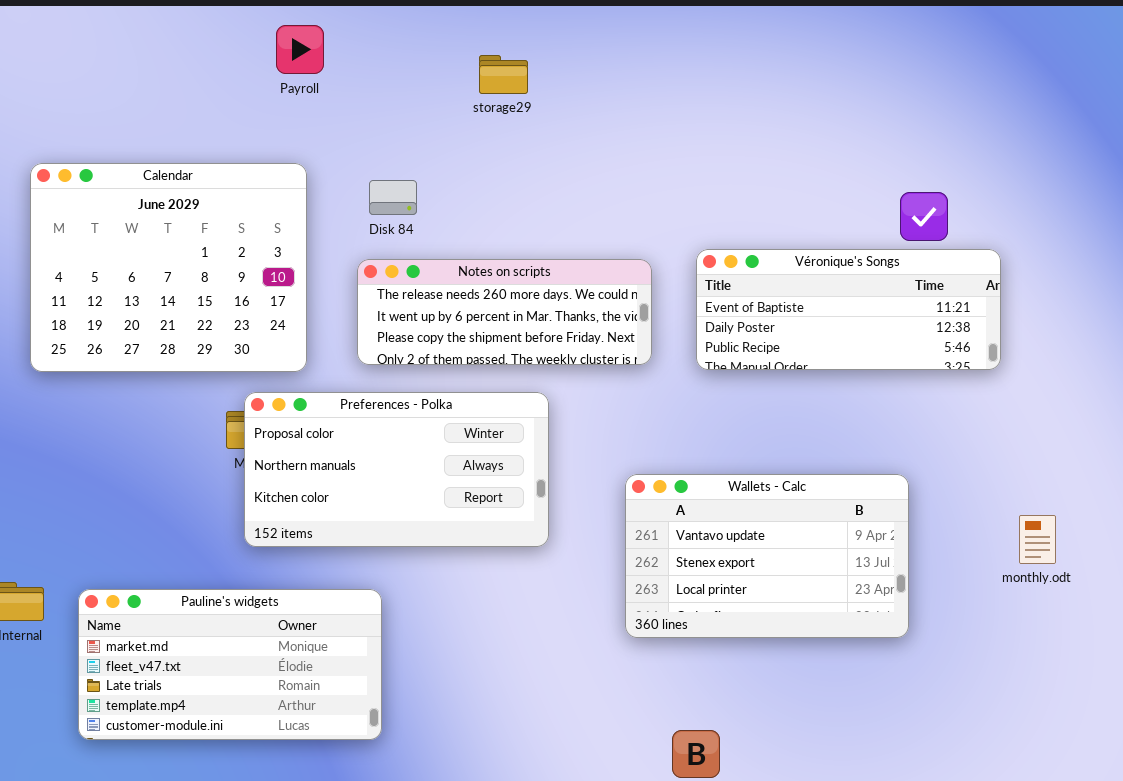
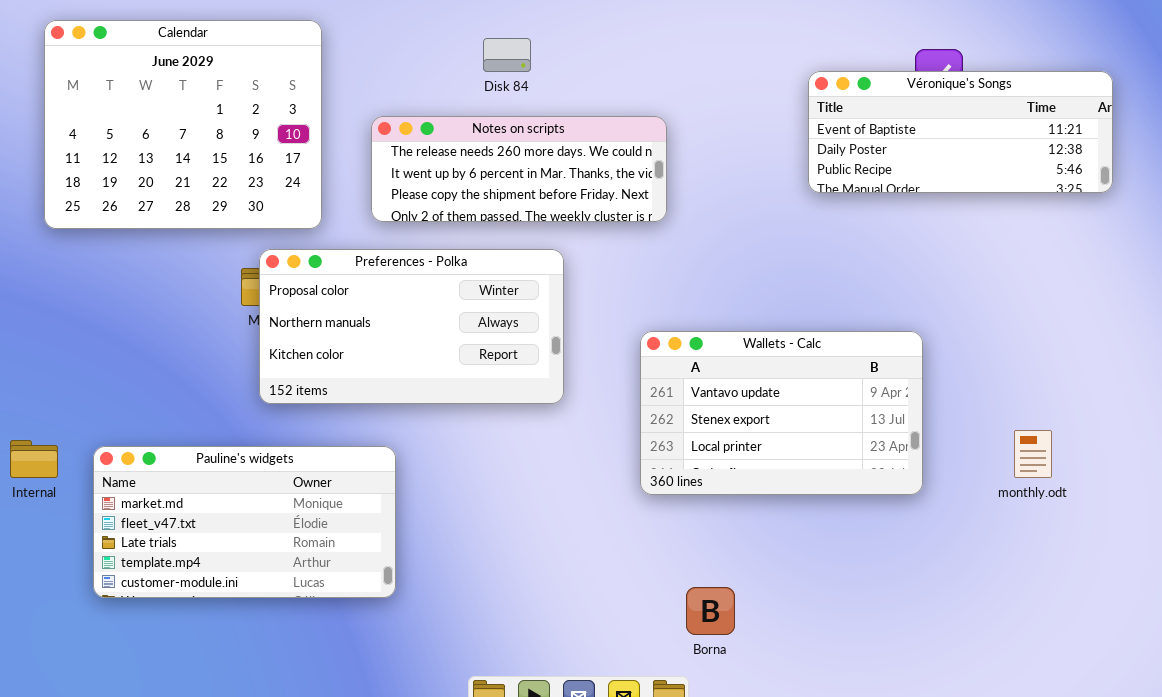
Disk 84: [369,180,417,215] -> [483,38,531,72], moved
Véronique's Songs: [696,249,1001,370] -> [808,71,1113,193], moved
monthly.odt: [1019,515,1056,564] -> [1014,430,1052,478], moved

